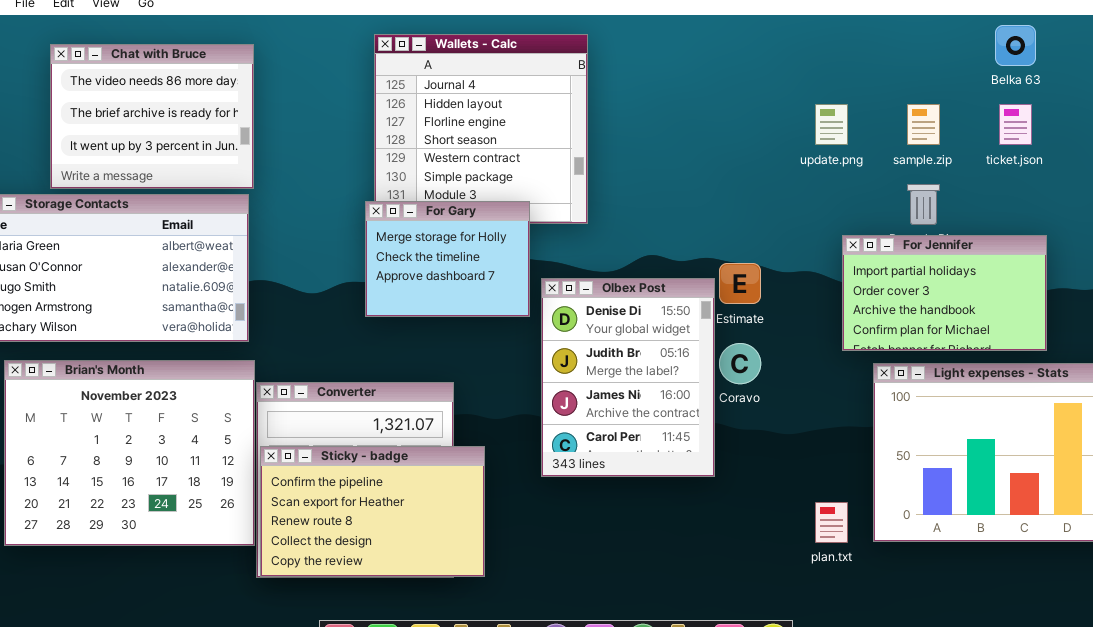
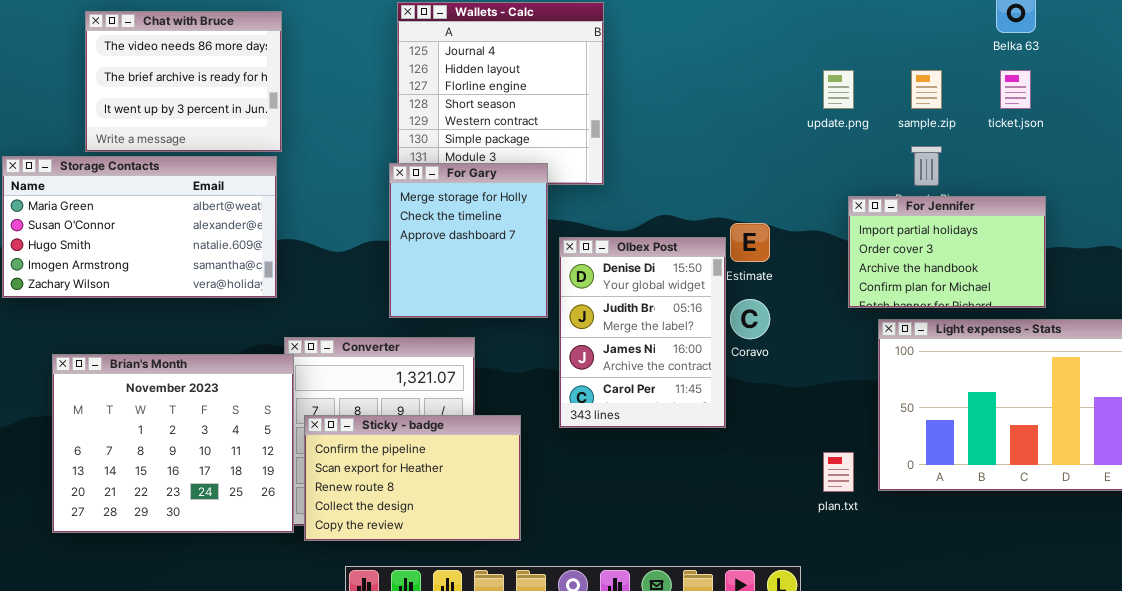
For Gary: [365,201,530,317] -> [389,163,548,318], resized
Brian's Month: [4,360,255,546] -> [52,354,294,533], moved
Sticky - badge: [260,446,485,577] -> [304,415,521,541], moved

